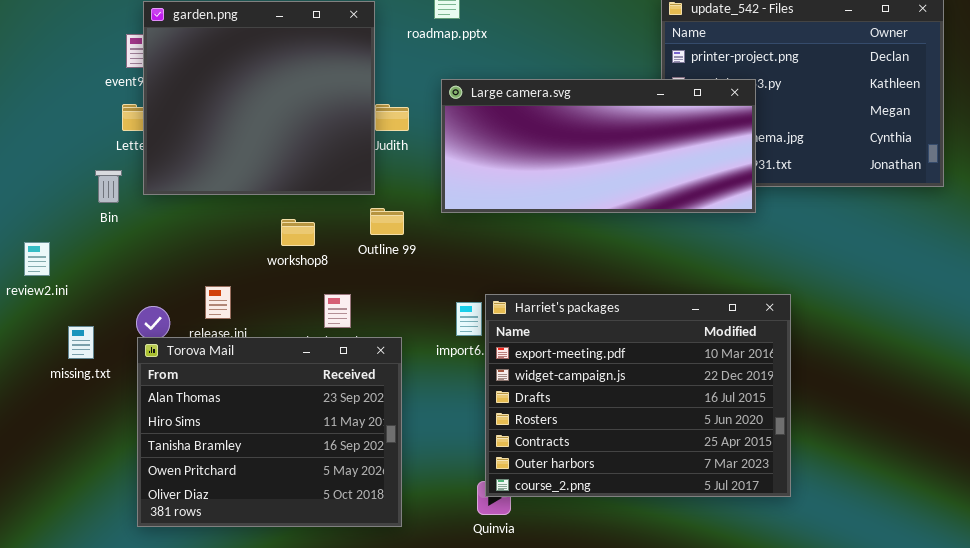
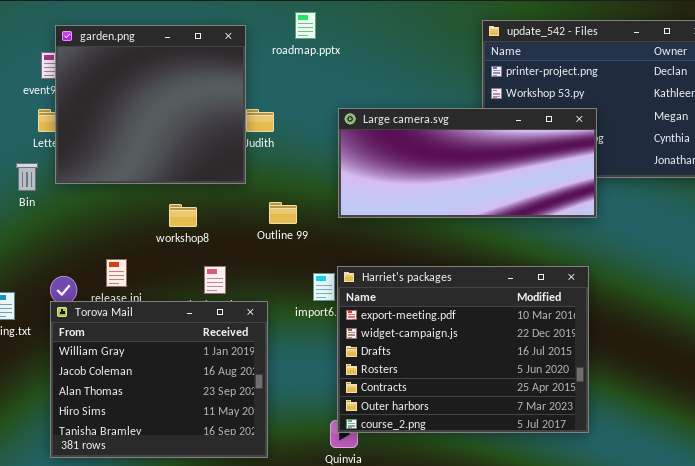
Large camera.svg: [441,79,756,213] -> [338,108,597,218], moved
Outline 99: [370,208,404,235] -> [269,202,297,224], moved
Torova Mail: [137,337,402,527] -> [50,301,268,458], scrolled up 2 rows

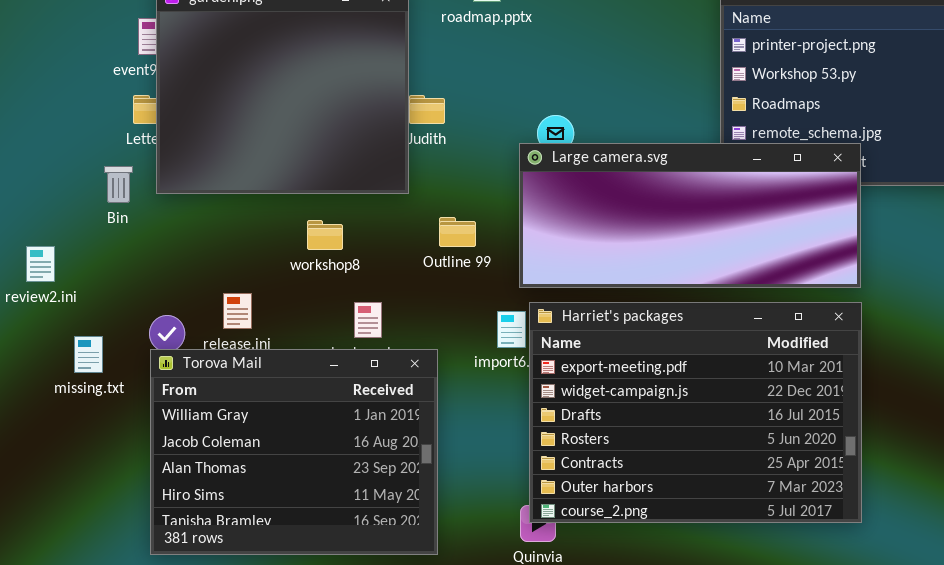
Large camera.svg: [338,108,597,218] -> [519,143,861,288], moved

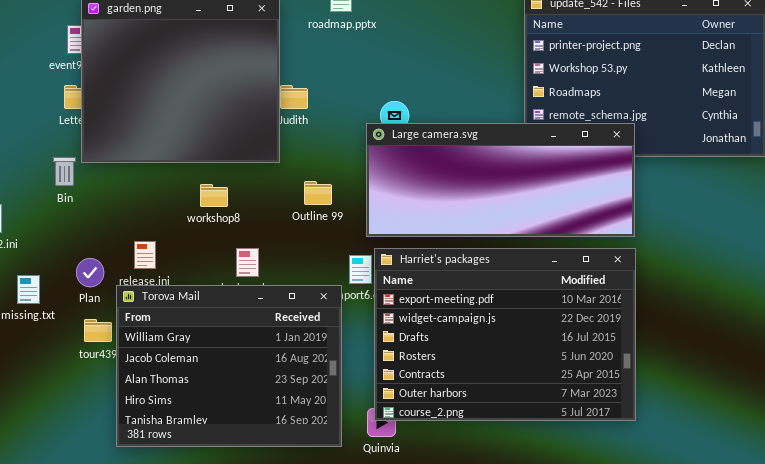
Bin: [104,166,133,203] -> [53,157,76,186], moved
Torova Mail: [150,349,438,555] -> [116,285,342,447], moved

